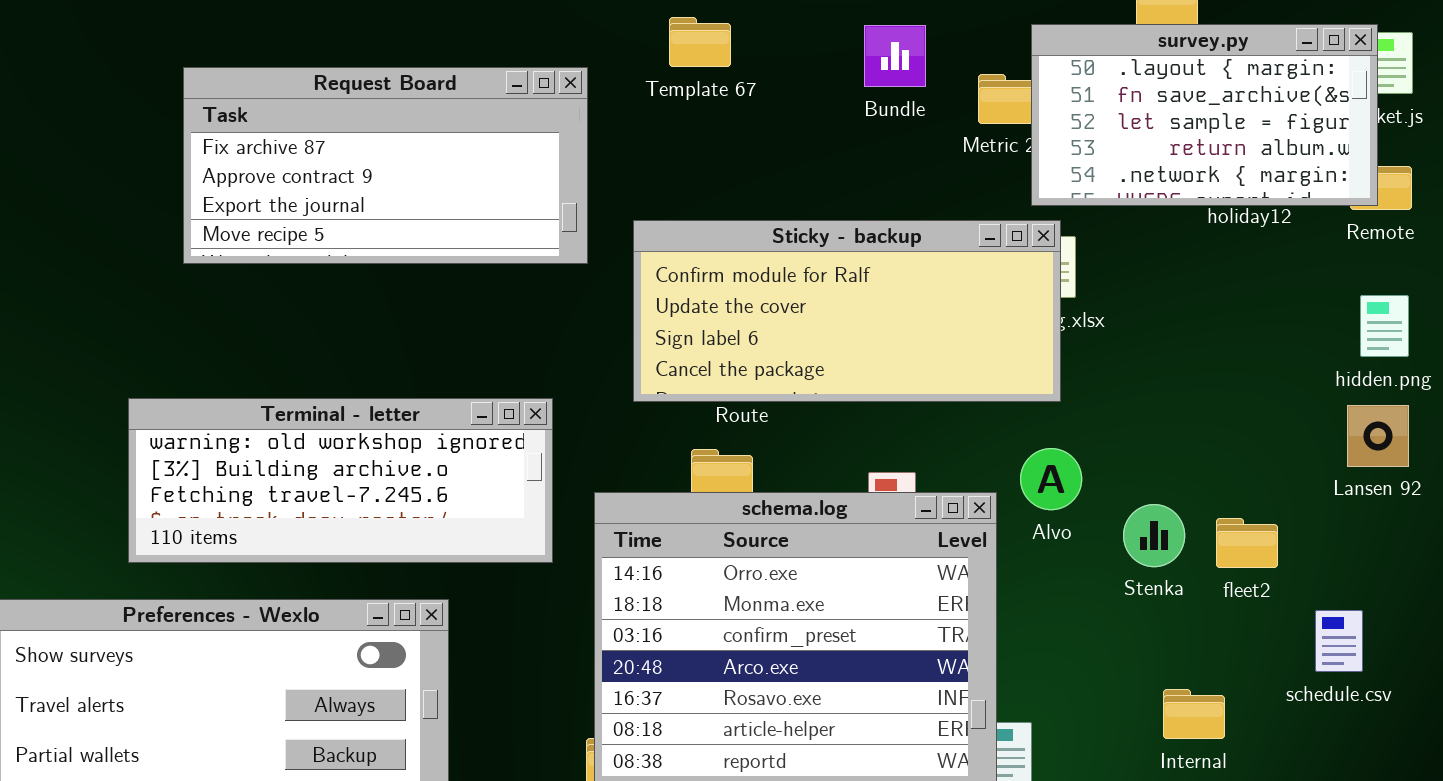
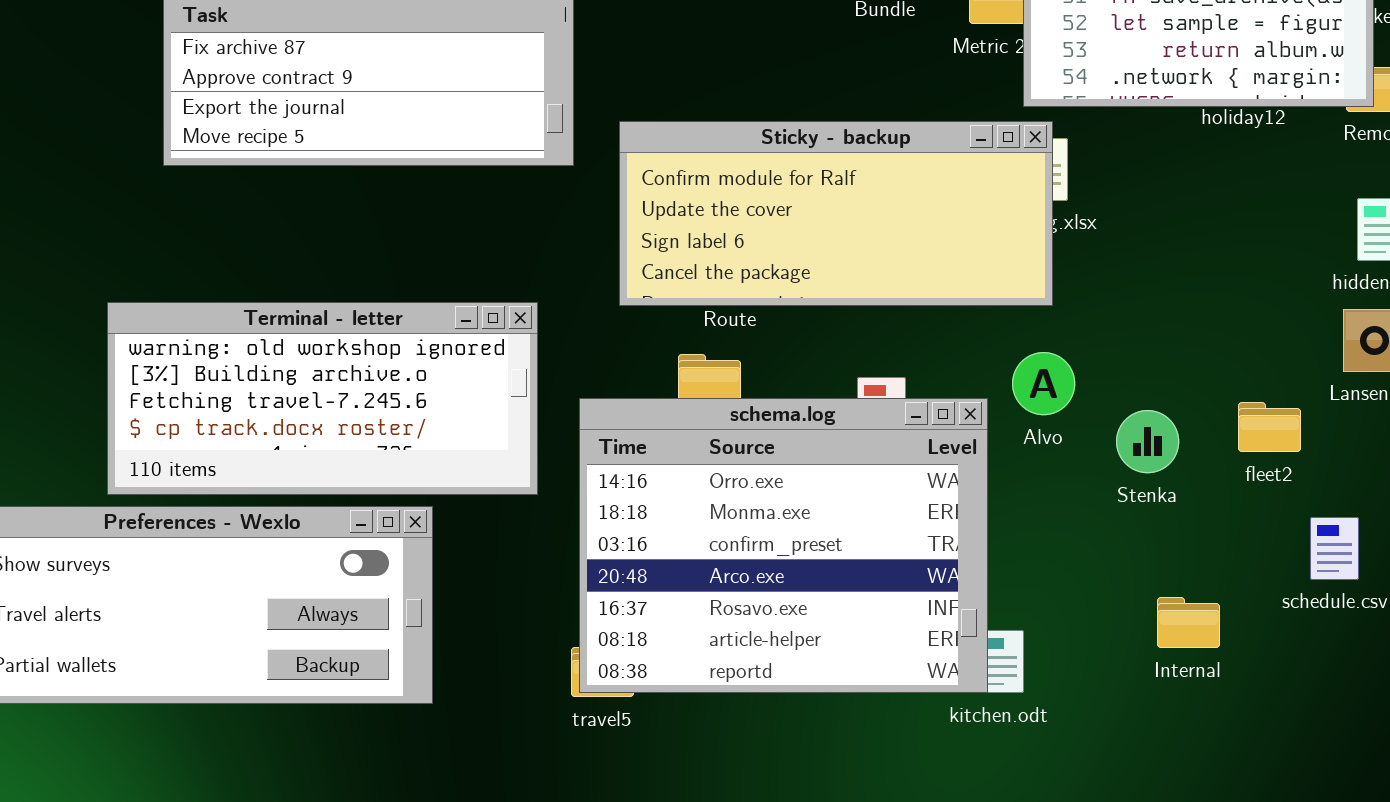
Terminal - letter: [128,398,553,563] -> [107,302,538,495], resized
fleet2: [1216,518,1278,568] -> [1238,402,1301,452], moved

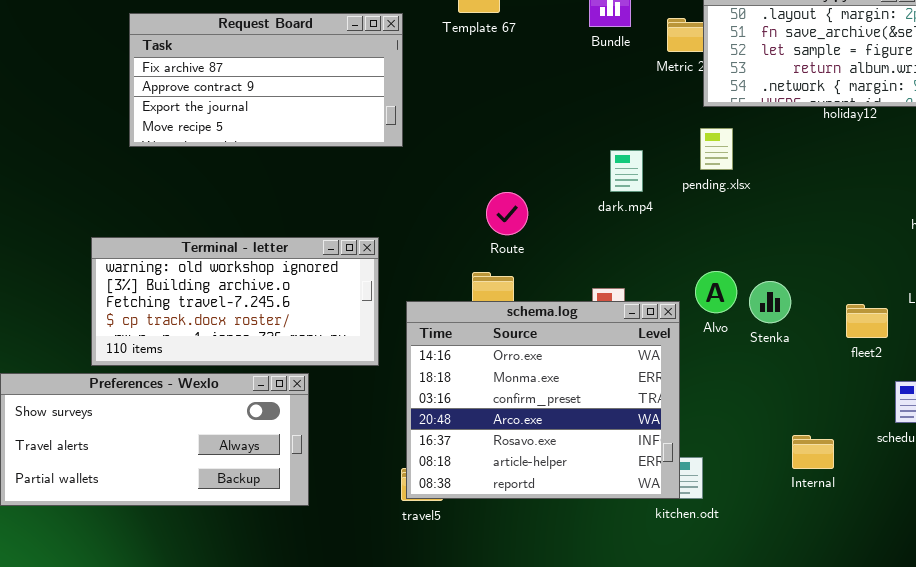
Sticky - backup: [619,121,1053,306] -> none, closed
Stenka: [1116,410,1179,473] -> [749,281,791,323], moved

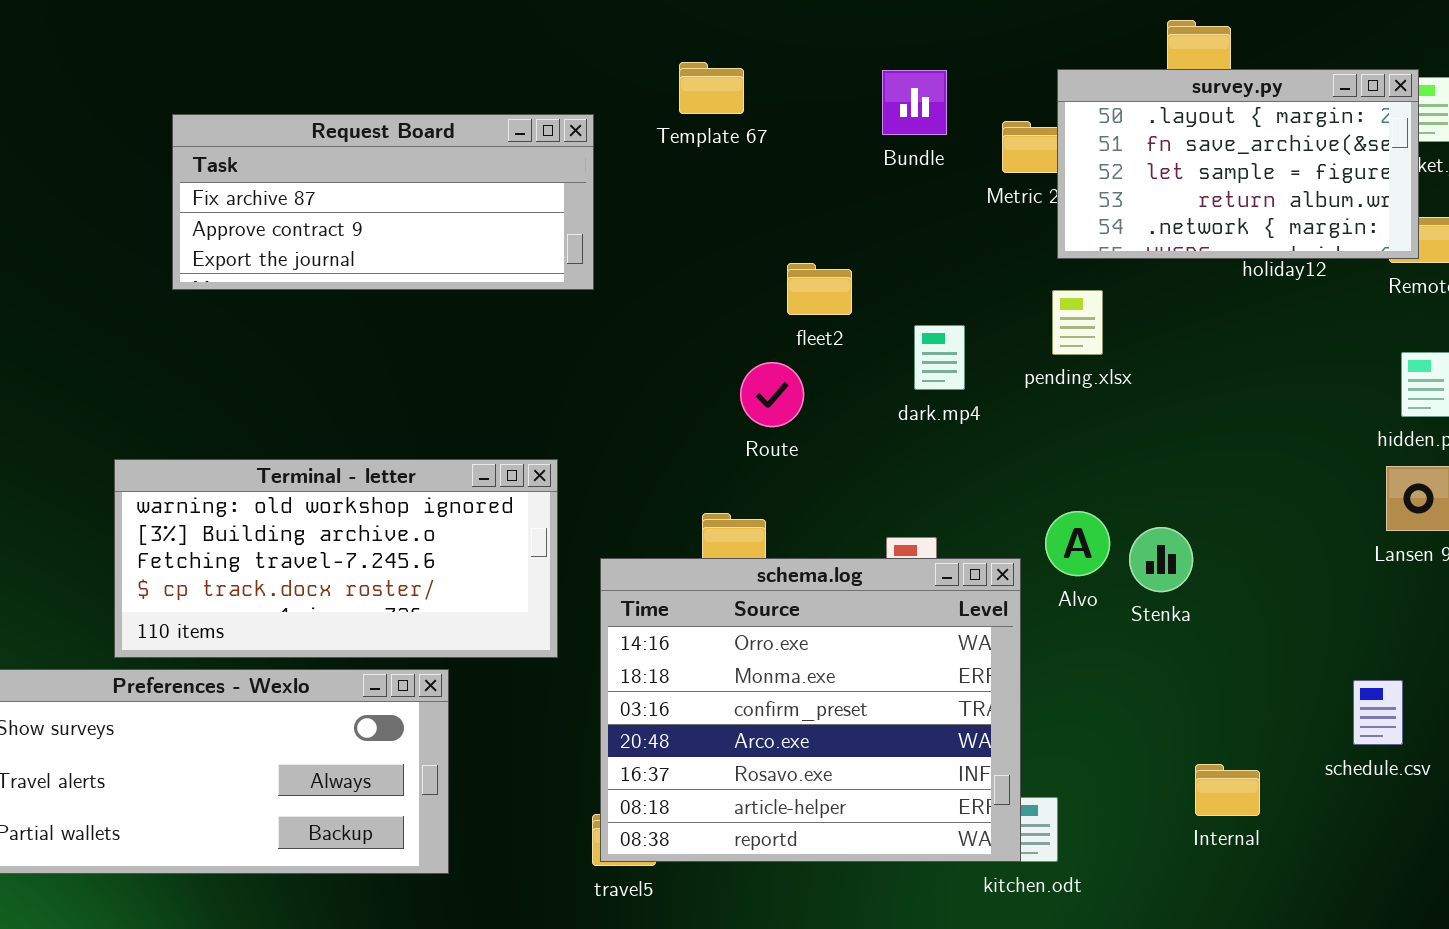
Request Board: [129,13,403,147] -> [172,114,594,290], resized
Route: [486,192,528,235] -> [740,362,804,427], moved
fleet2: [846,304,888,338] -> [787,263,852,315], moved

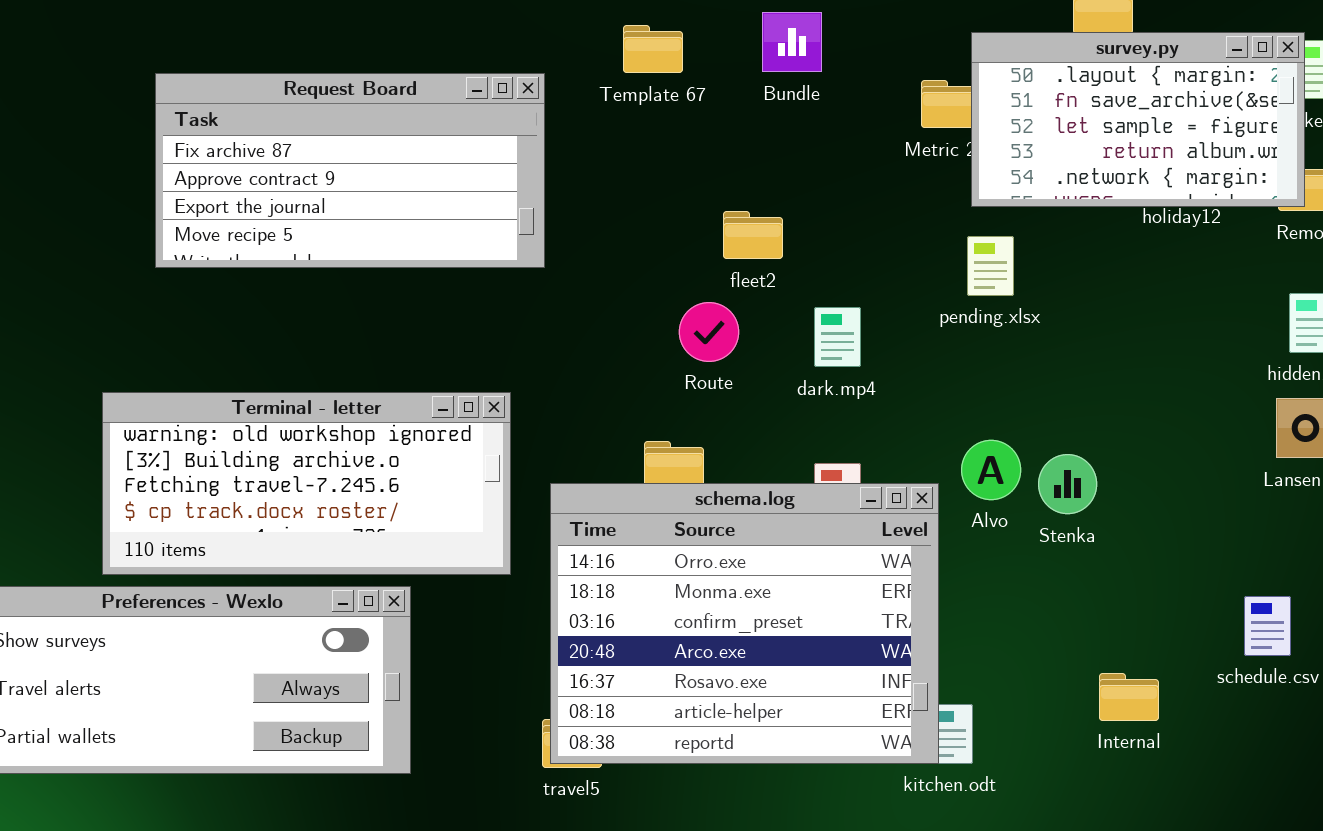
Bundle: [882,70,947,135] -> [762,12,822,72], moved
Request Board: [172,114,594,290] -> [155,73,545,268], resized
dark.mp4: [914,325,965,390] -> [814,307,861,367], moved

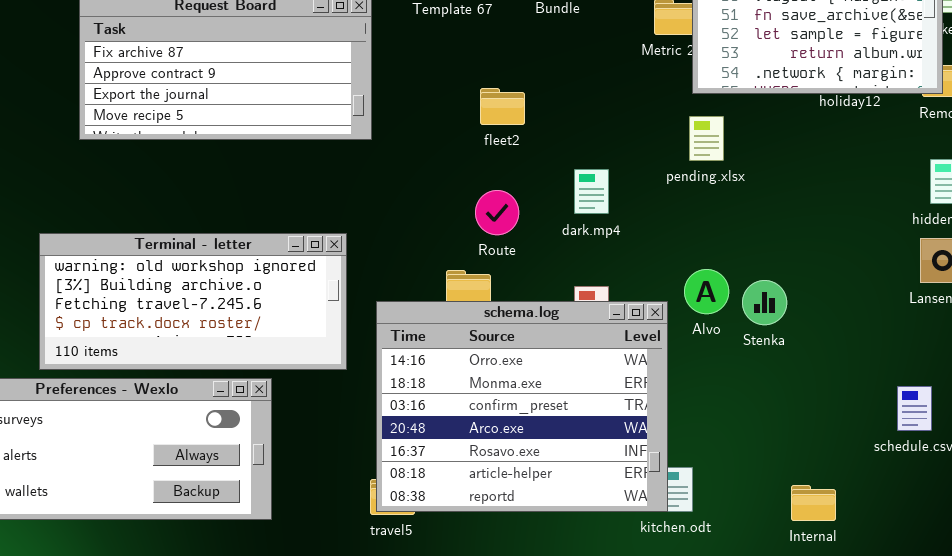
fleet2: [723,211,783,259] -> [480,88,525,125], moved
Route: [679,302,739,362] -> [475,190,519,235], moved
Internal: [1099,673,1159,721] -> [791,485,836,521], moved

